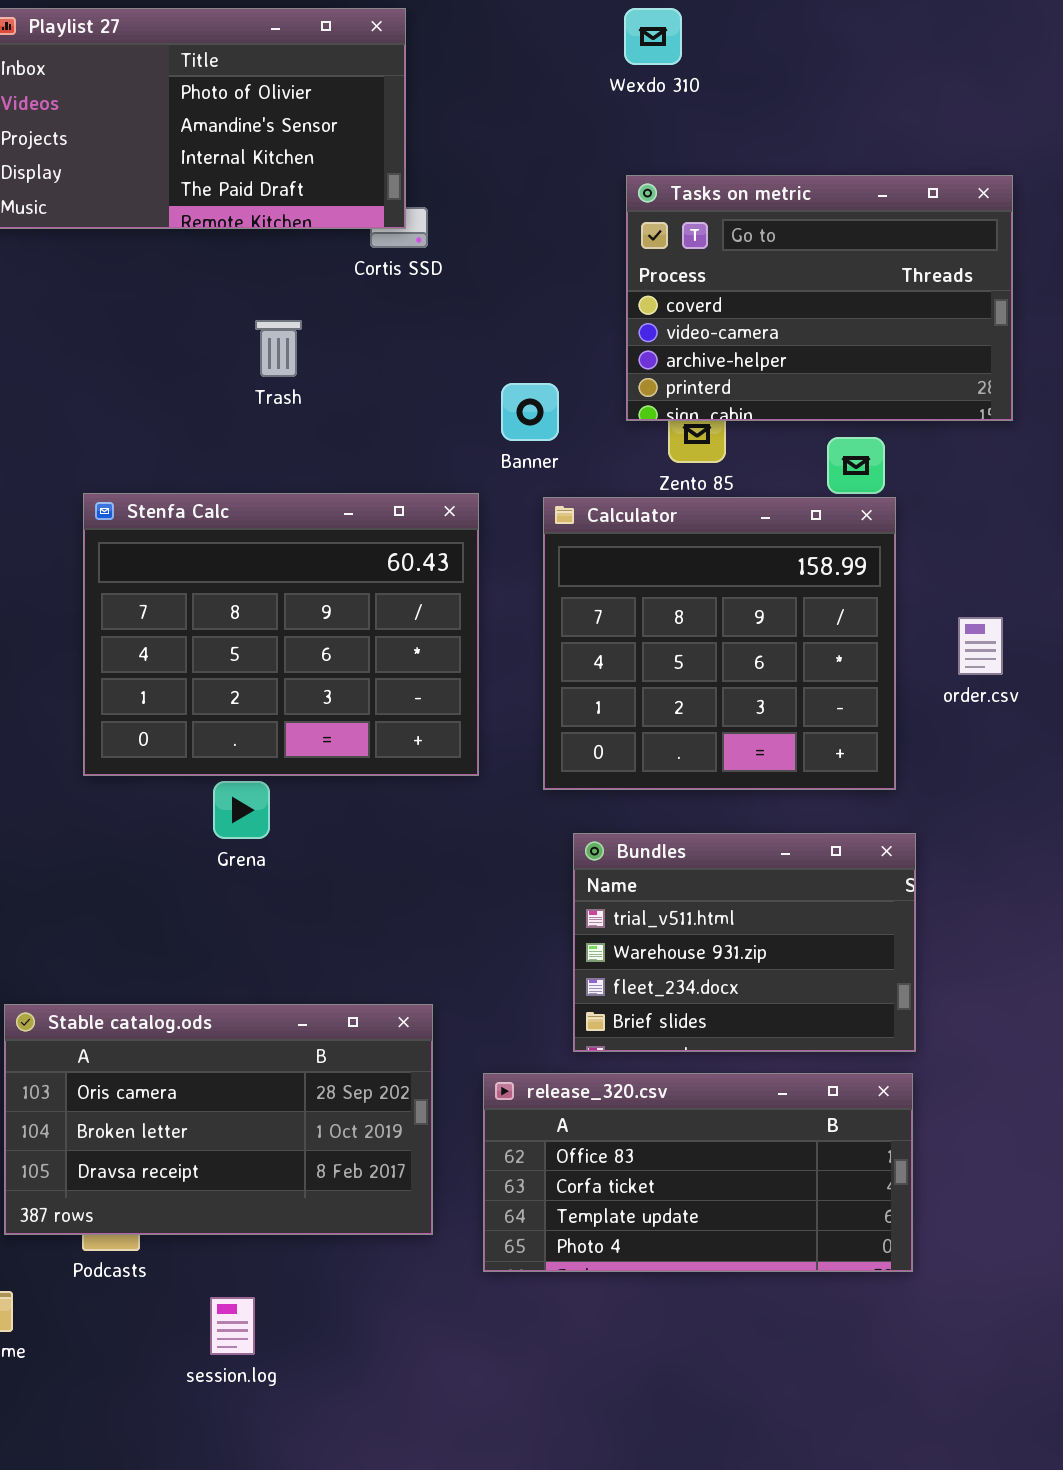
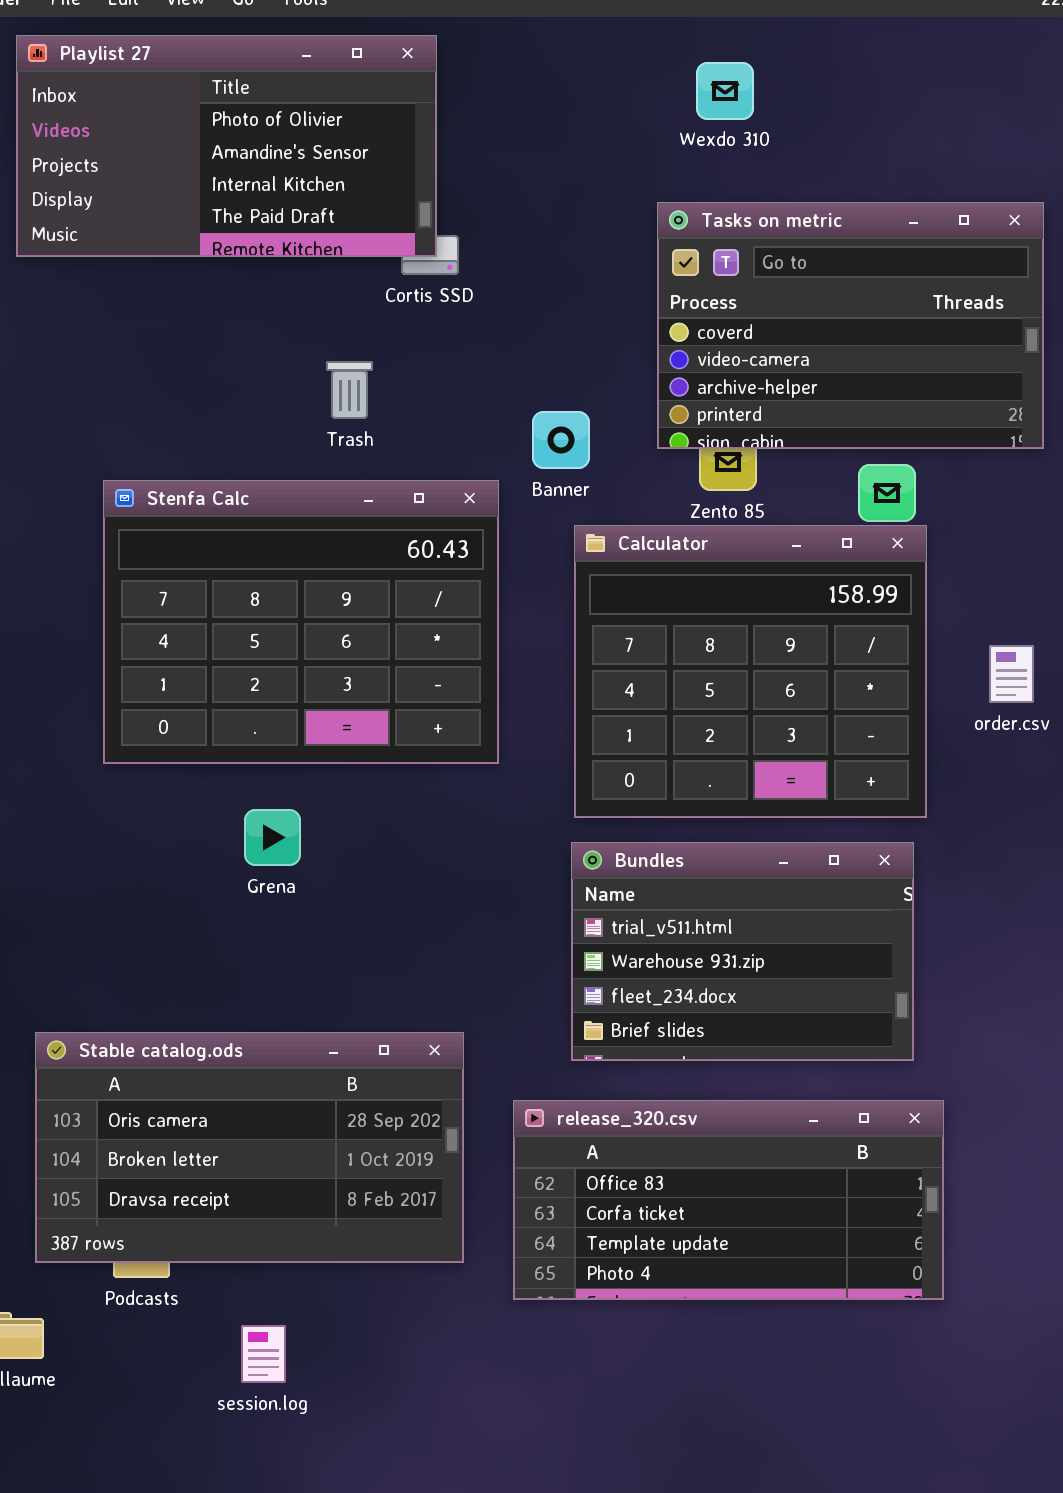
Wexdo 310: [624,8,682,65] -> [696,62,754,120], moved
Trash: [255,320,302,377] -> [326,361,373,419], moved
Stenfa Calc: [83,493,479,776] -> [103,480,499,764], moved
Bundles: [573,833,916,1052] -> [571,842,914,1061], moved

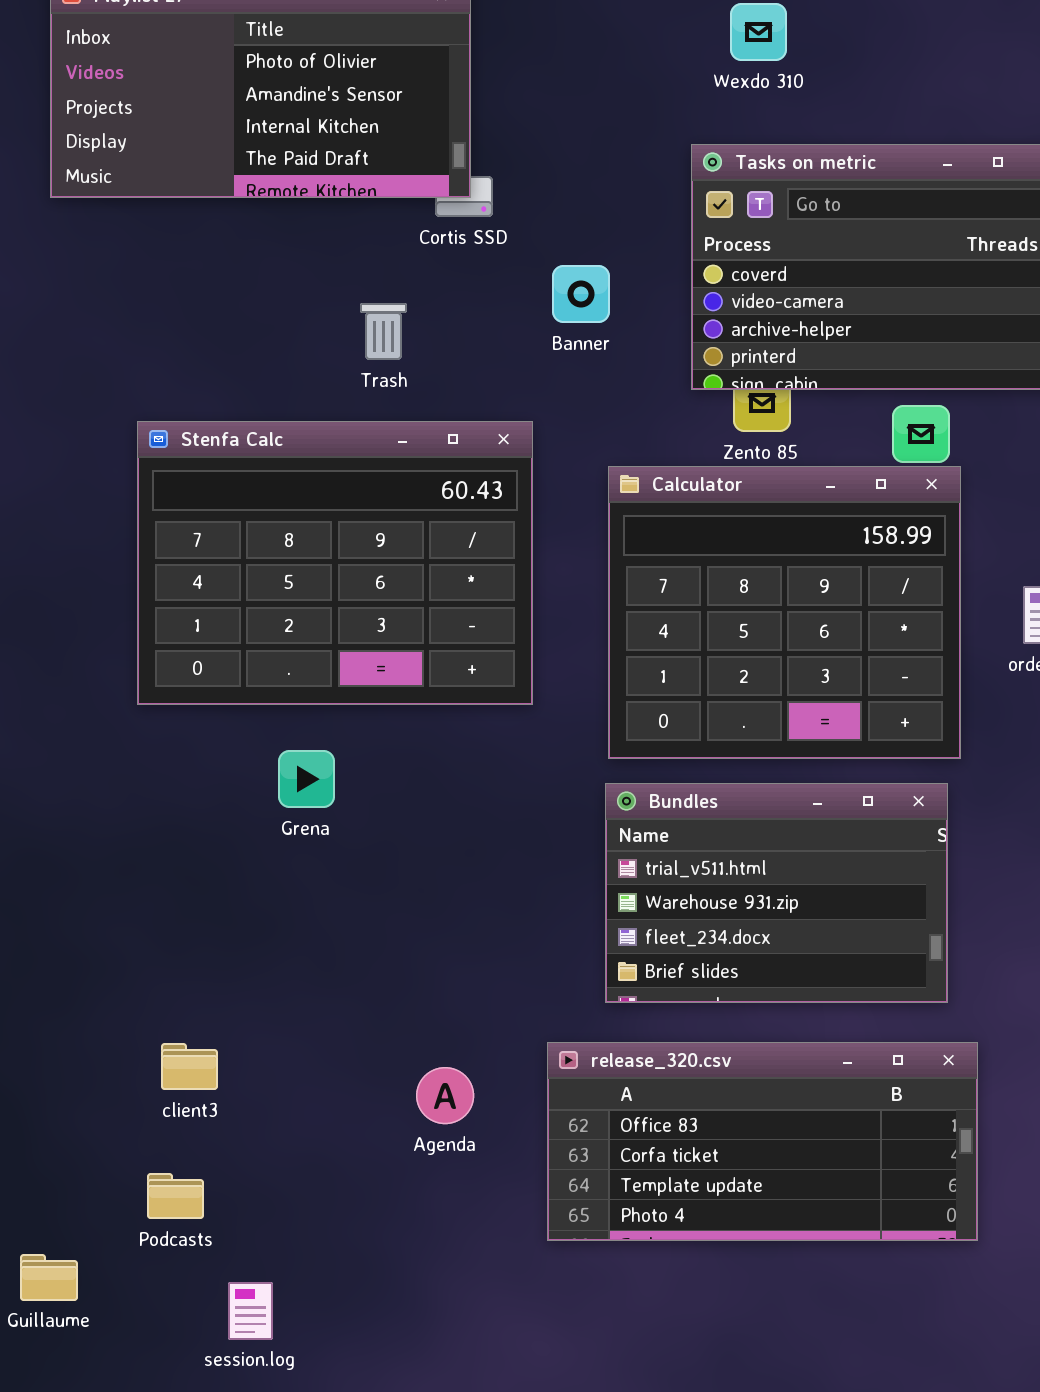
Banner: [532,411,590,469] -> [552,265,610,323], moved
Stable catalog.ods: [35,1032,464,1263] -> none, closed
session.log: [241,1325,286,1383] -> [228,1282,273,1340], moved

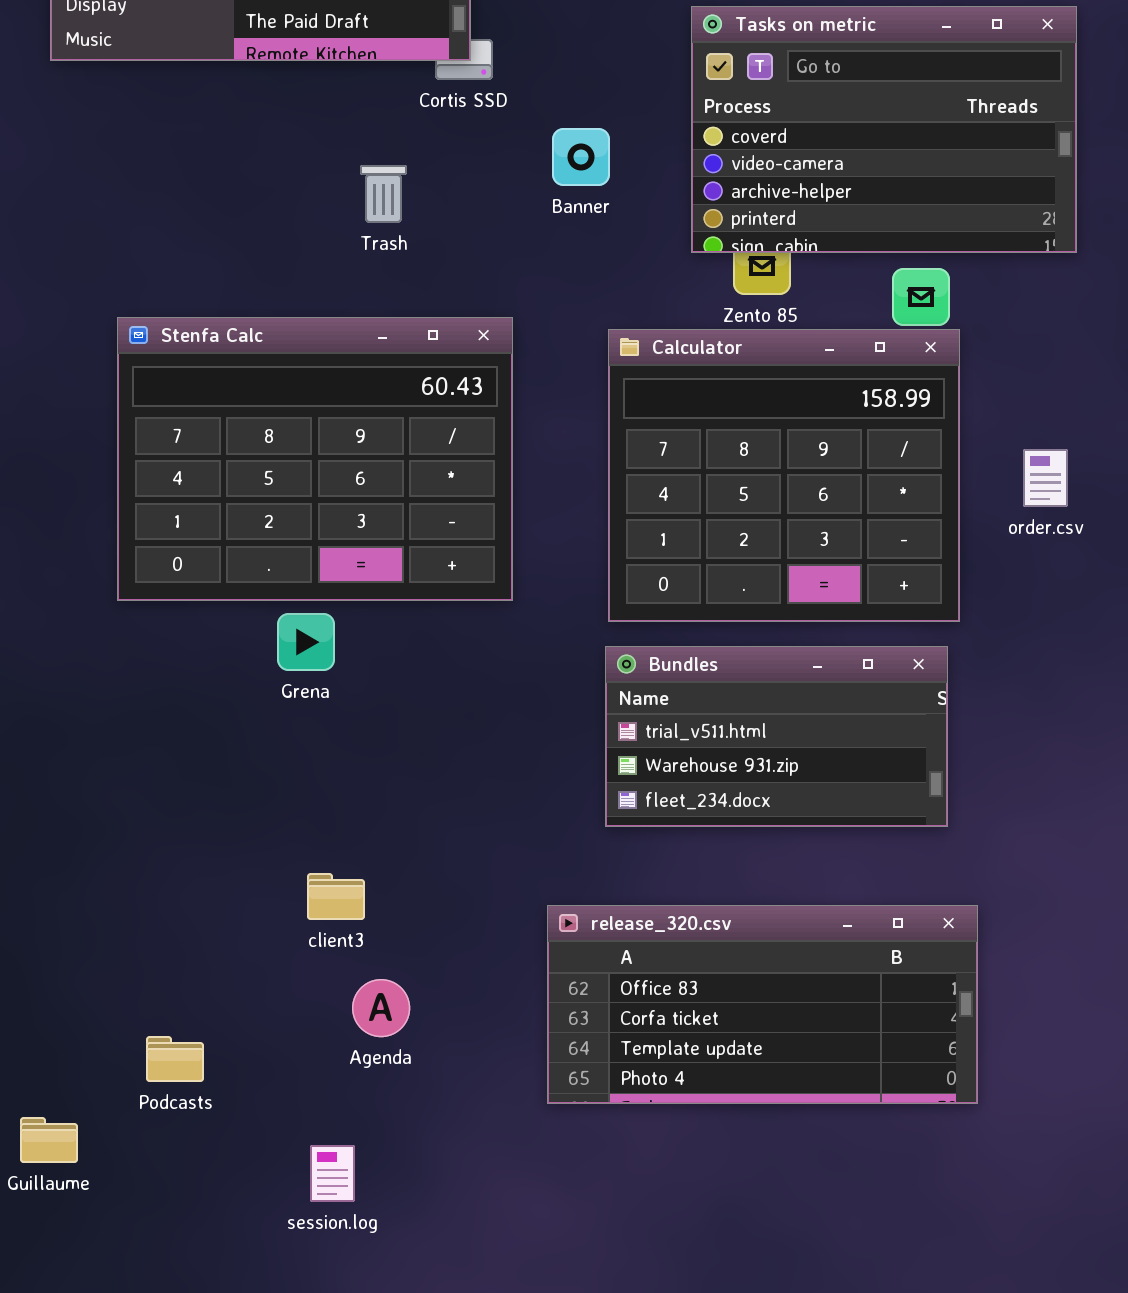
Stenfa Calc: [137,421,533,705] -> [117,317,513,601], moved
Bundles: [605,783,948,1003] -> [605,646,948,827], resized
client3: [161,1043,218,1090] -> [307,873,365,920], moved
Agenda: [416,1067,474,1124] -> [352,979,410,1037], moved
session.log: [228,1282,273,1340] -> [310,1145,355,1202], moved

